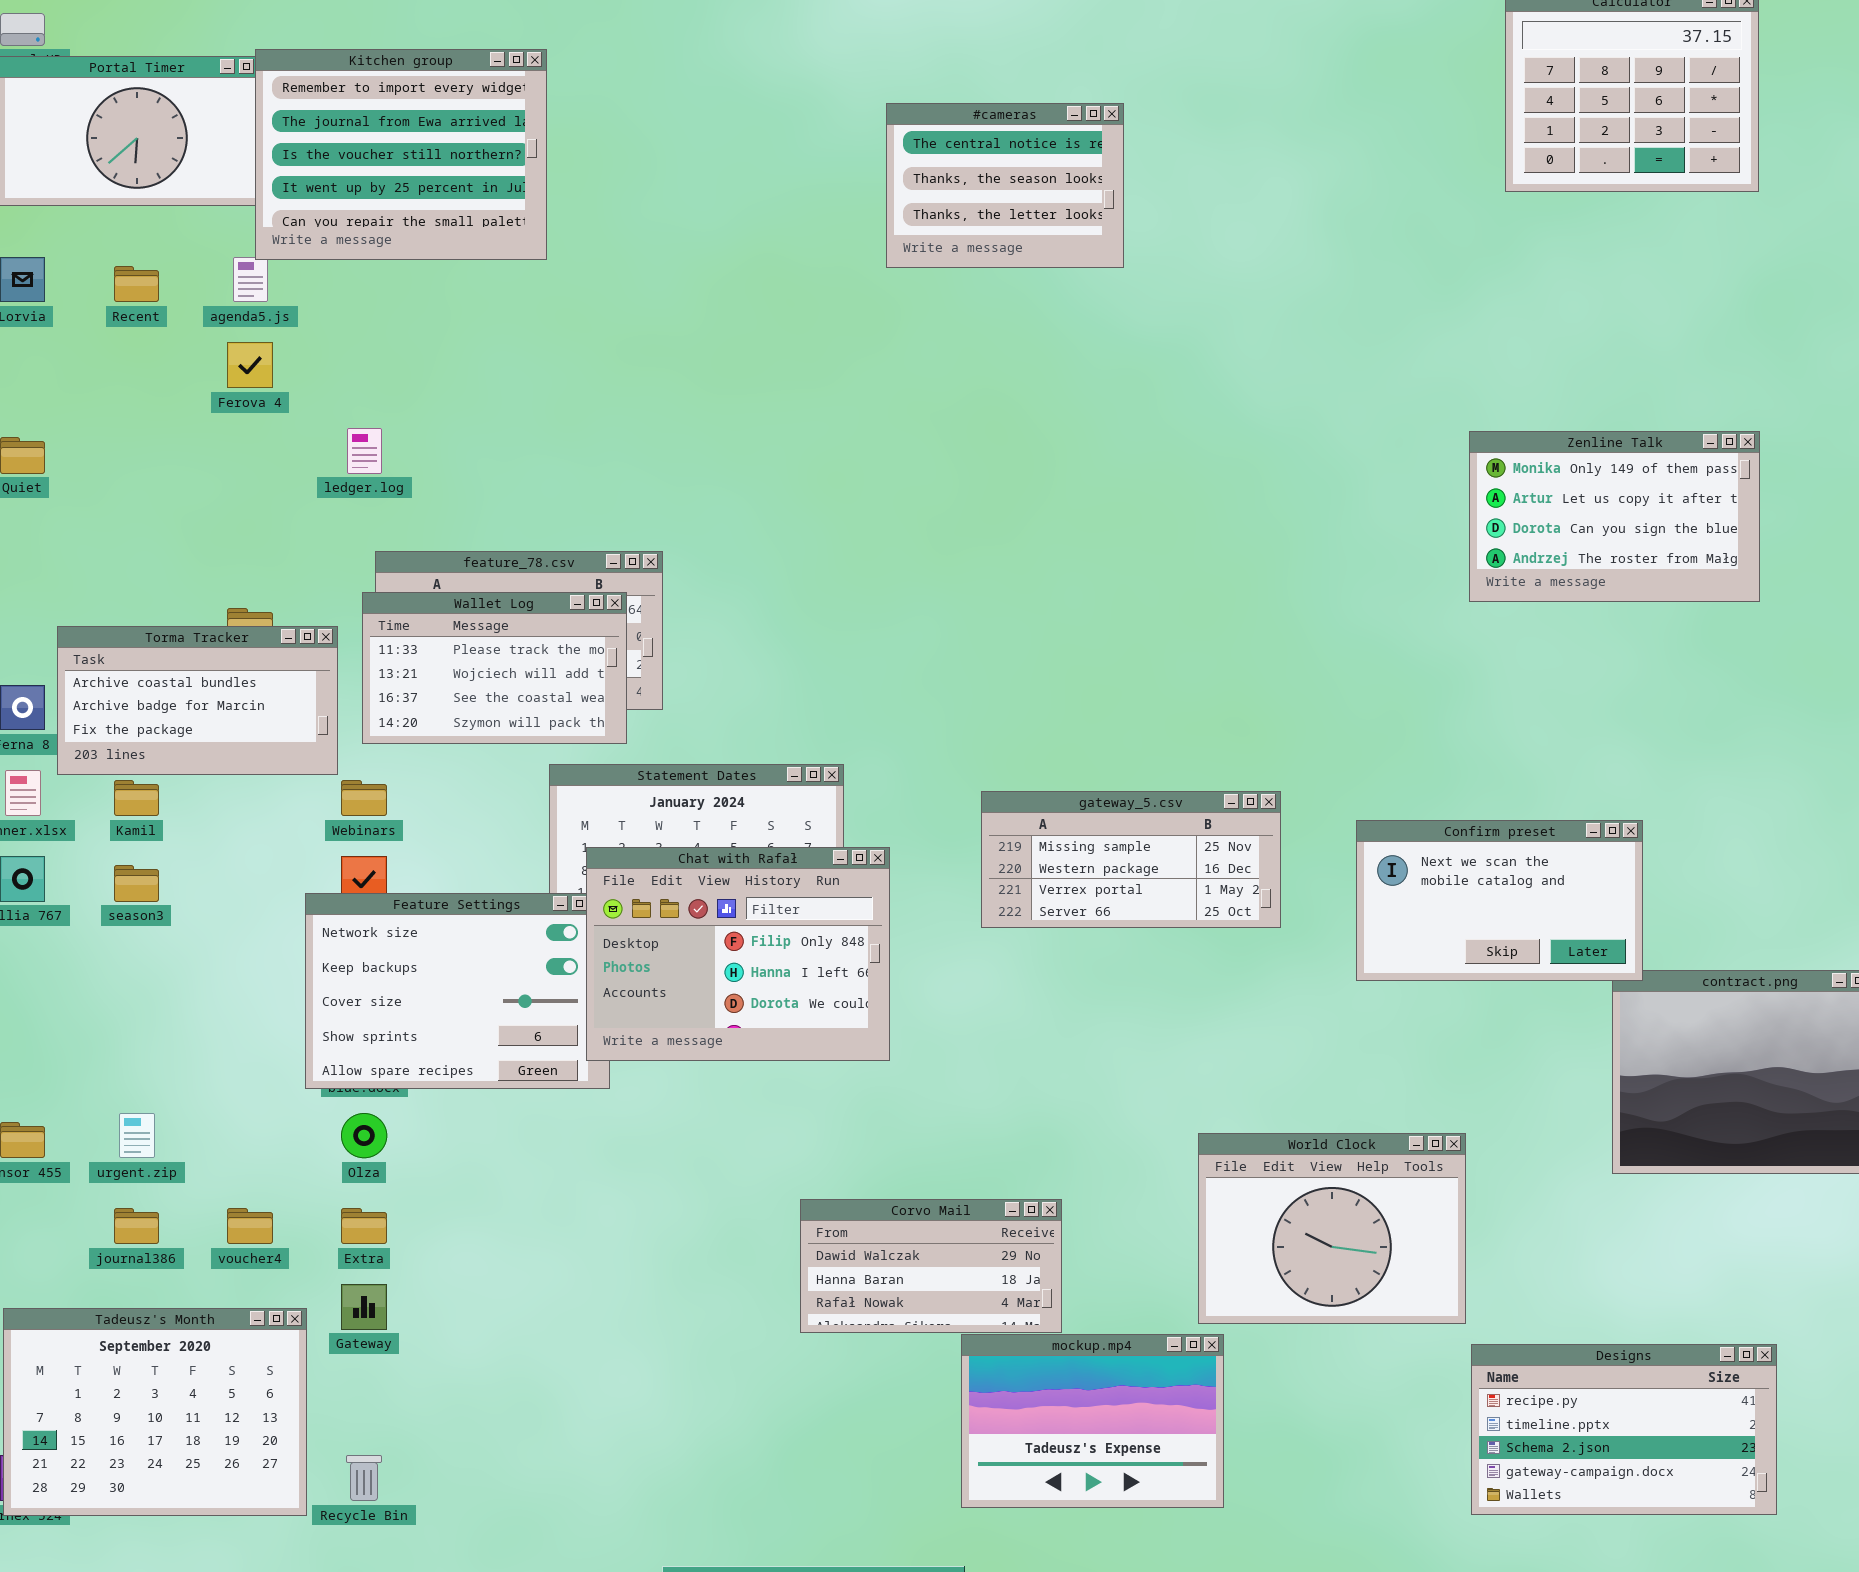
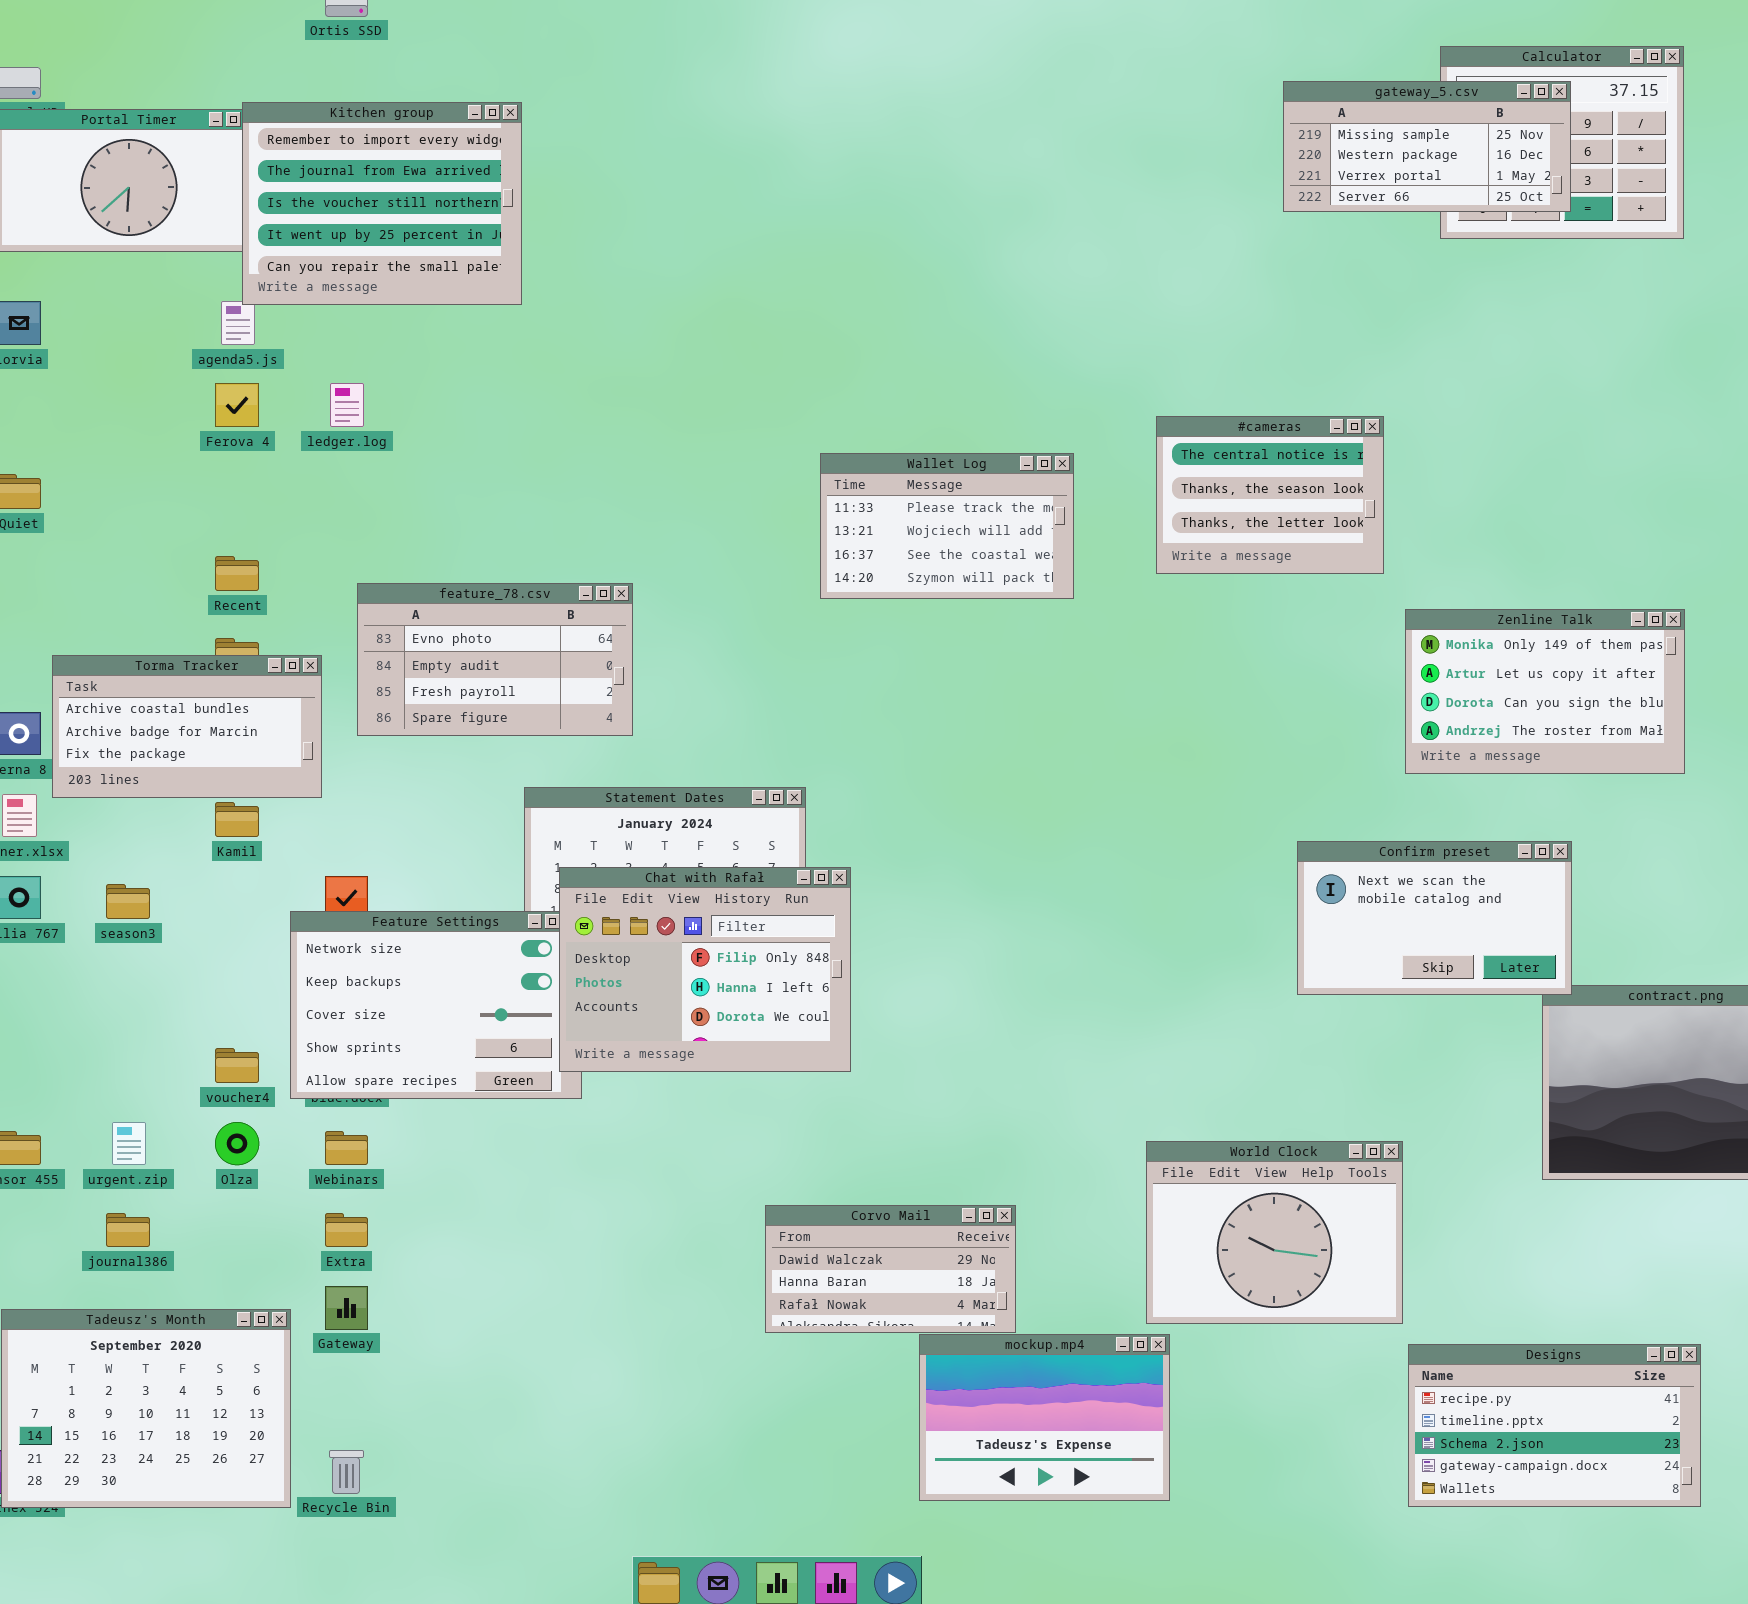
#cameras: [886,103,1124,268] -> [1156,416,1384,574], moved
Recent: [114,266,159,302] -> [215,556,259,591], moved
ledger.log: [347,428,382,474] -> [330,383,364,427], moved
Zenline Talk: [1469,431,1760,602] -> [1405,609,1685,774], moved
Wallet Log: [362,592,627,744] -> [820,453,1074,599], moved
Kamil: [114,780,159,816] -> [215,802,259,837], moved
Webinars: [341,780,387,816] -> [325,1131,368,1165], moved
gateway_5.csv: [981,791,1281,928] -> [1283,81,1571,212], moved
Olza: [341,1113,387,1158] -> [215,1122,259,1165], moved
voucher4: [227,1208,273,1244] -> [215,1048,259,1083], moved

